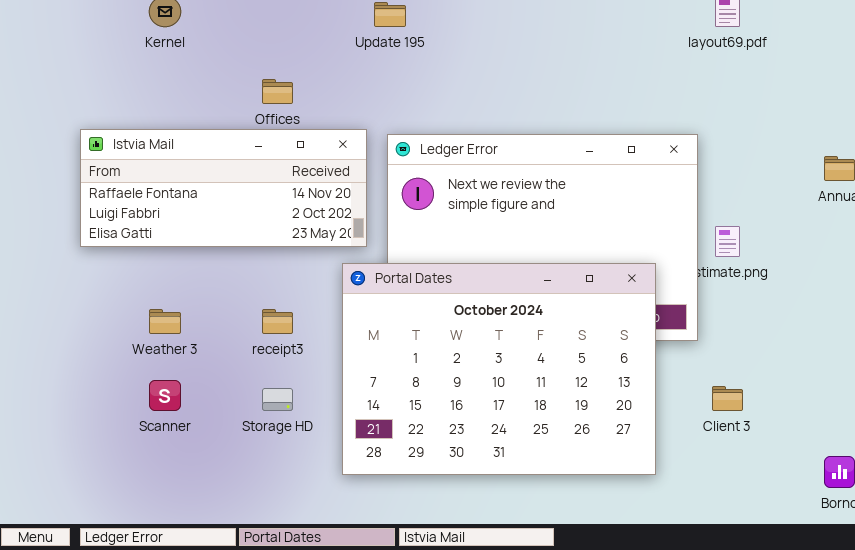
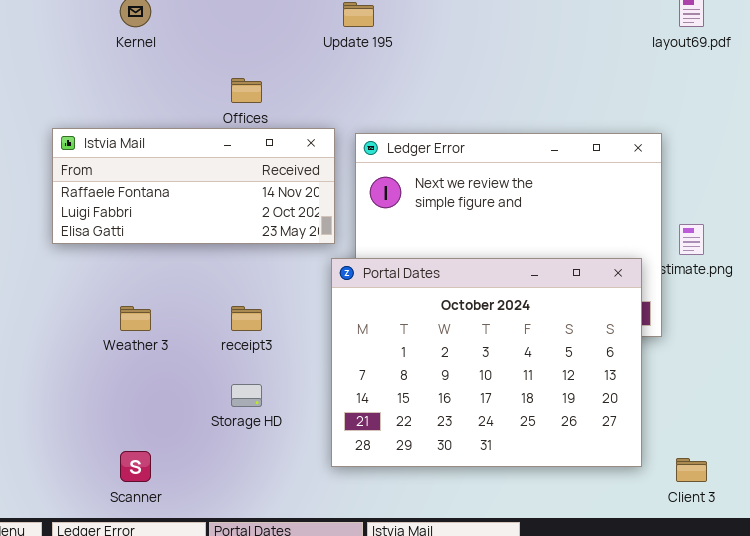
Portal Dates: [342,263,656,475] -> [331,258,642,467], moved
Scanner: [149,380,181,411] -> [120,451,151,482], moved
Client 3: [712,386,743,411] -> [676,458,707,482], moved

